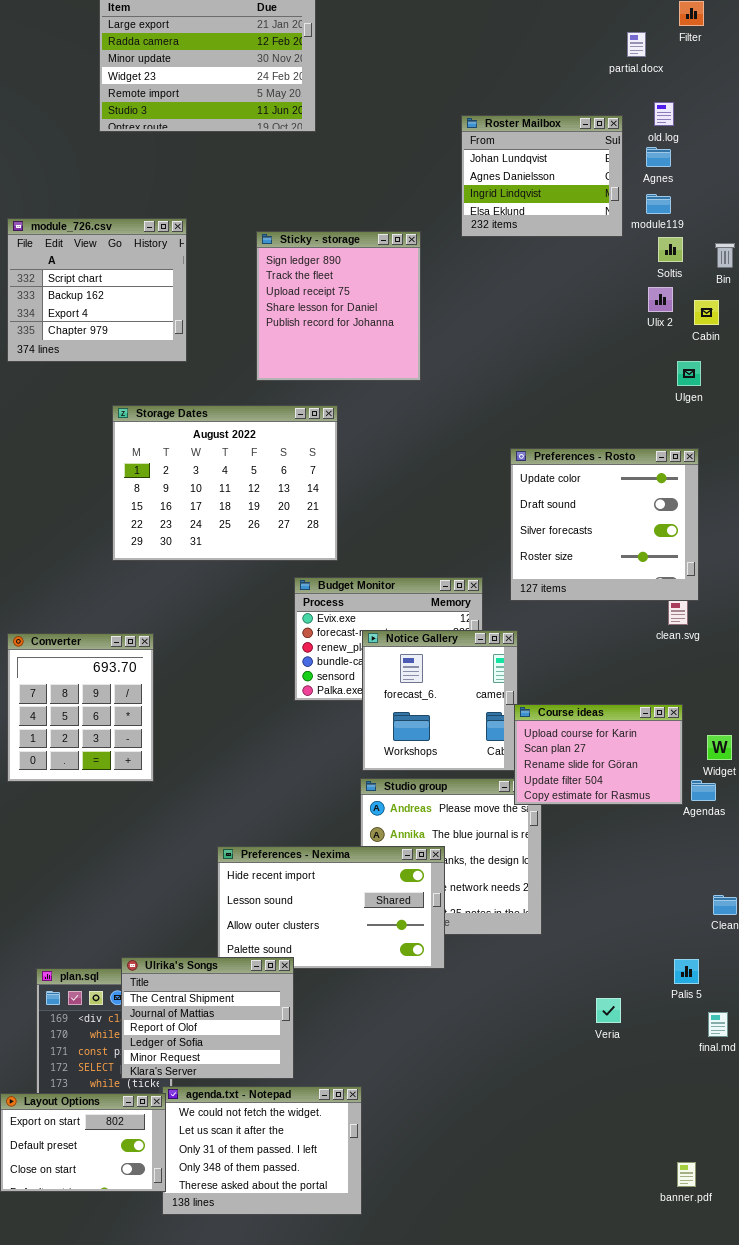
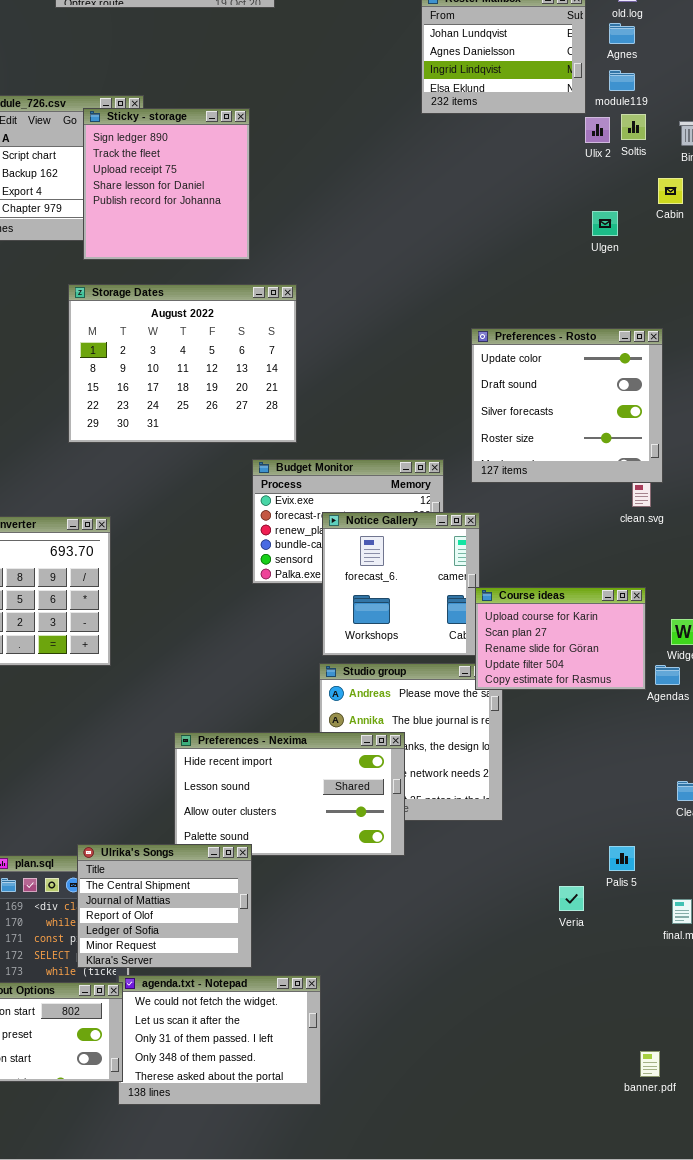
Sticky - storage: [256,231,421,381] -> [83,108,250,260], moved
Ulix 2: [648,287,673,312] -> [585,117,610,143], moved
Ulgen: [677,361,701,386] -> [592,211,618,236], moved
Palis 5: [674,959,699,984] -> [609,846,635,871], moved

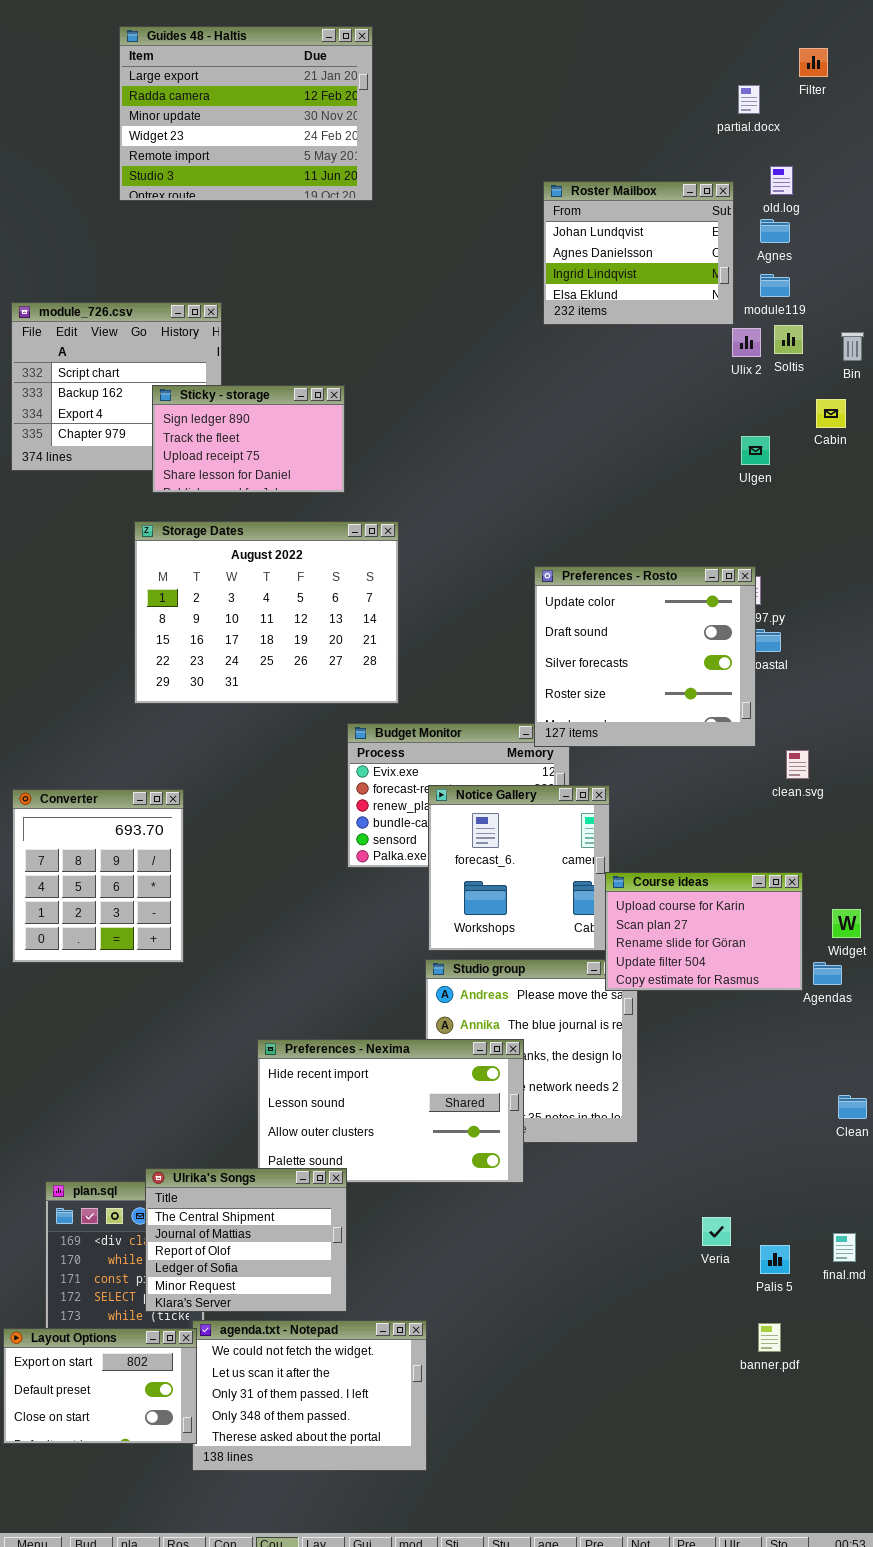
Sticky - storage: [83,108,250,260] -> [152,385,345,493], resized
Preferences - Rosto: [471,328,663,483] -> [534,566,756,747], moved
Palis 5: [609,846,635,871] -> [760,1245,790,1274], moved
banner.pdf: [640,1051,660,1077] -> [758,1323,781,1352], moved

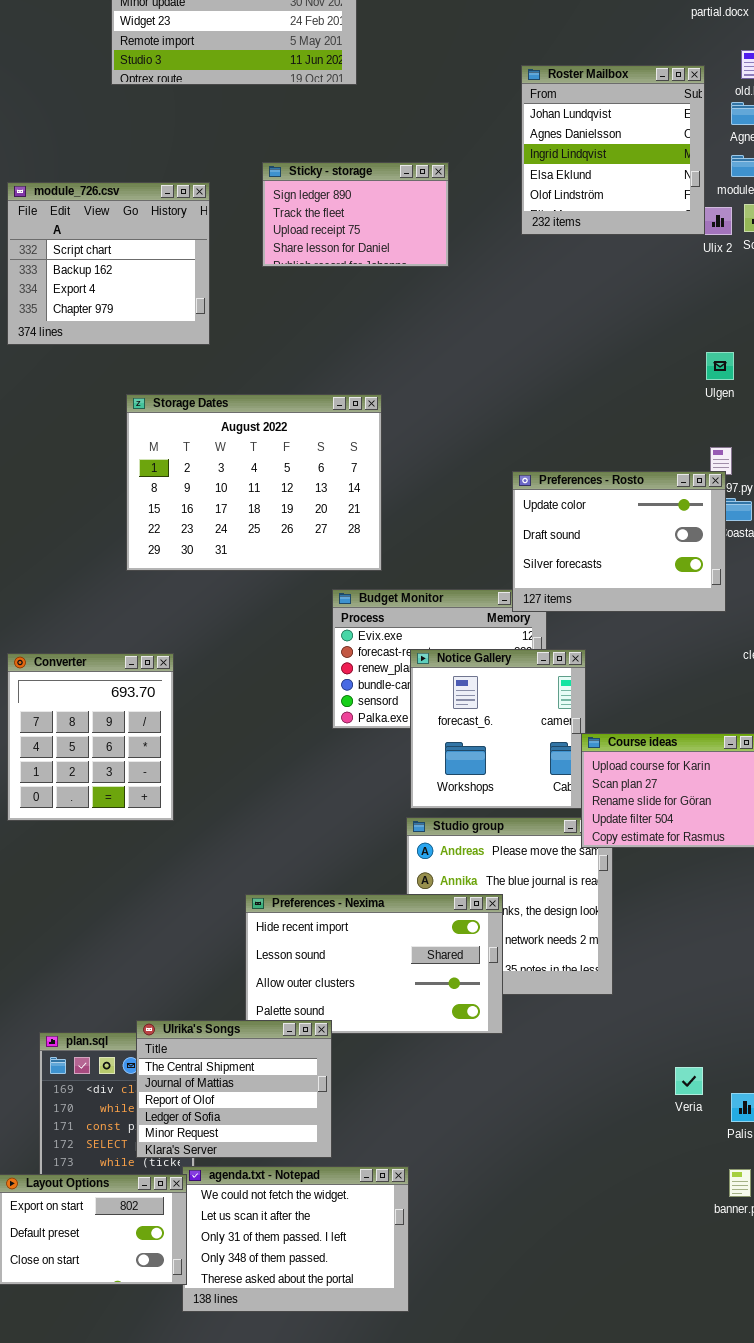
Roster Mailbox: [543,181,734,325] -> [521,65,705,235], resized
Sticky - storage: [152,385,345,493] -> [262,162,449,267], moved
Ulgen: [741,436,770,465] -> [706,352,734,380], moved
Preferences - Rosto: [534,566,756,747] -> [512,471,726,612], resized

